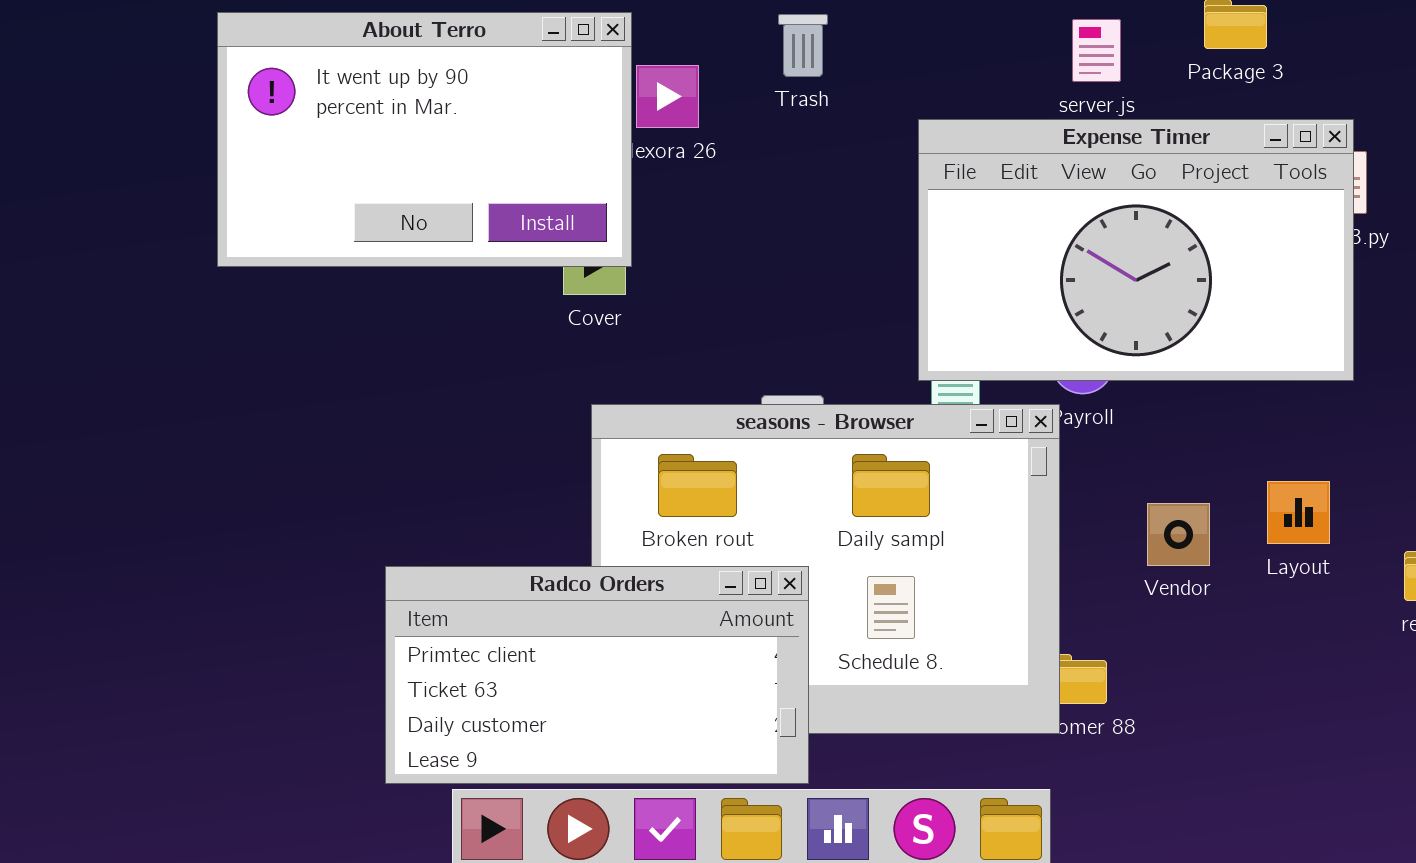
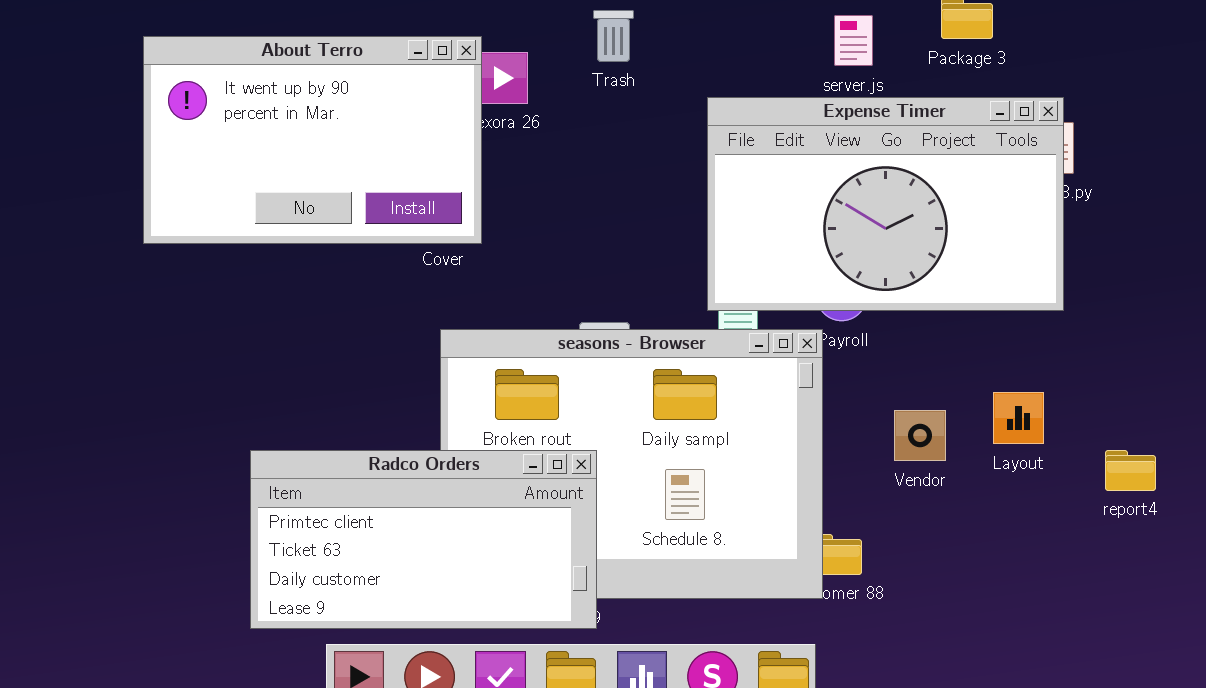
About Terro: [217,12,632,267] -> [143,36,482,244], moved
Radco Orders: [385,566,809,784] -> [250,450,597,629], moved

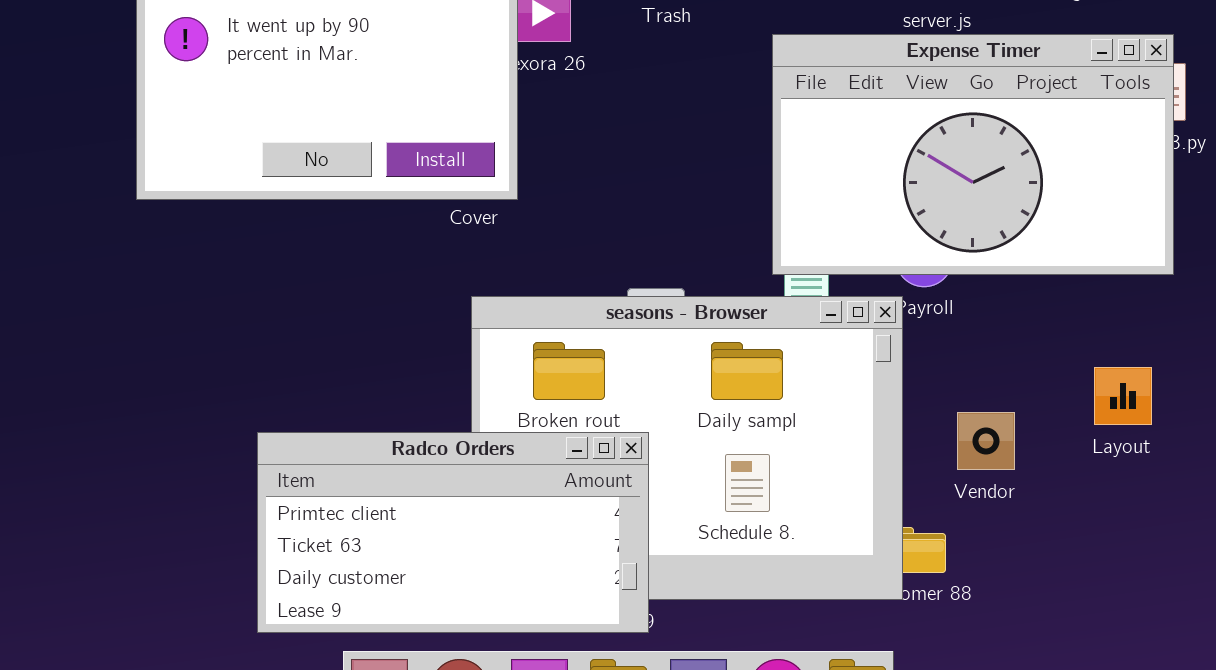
Vendor: [894,410,946,461] -> [957,412,1015,470], moved

